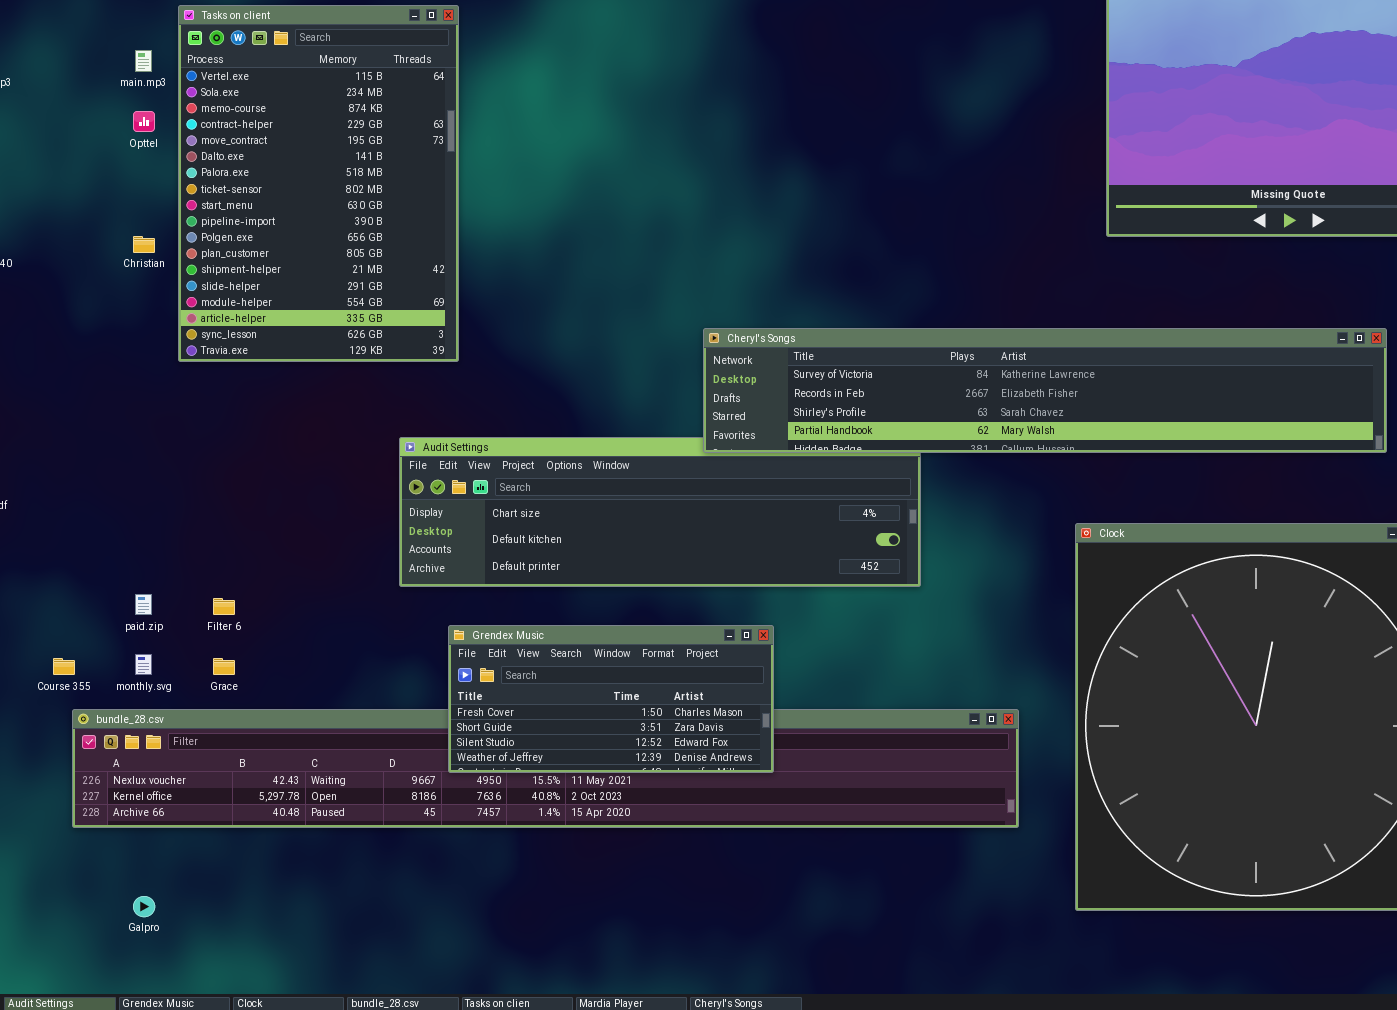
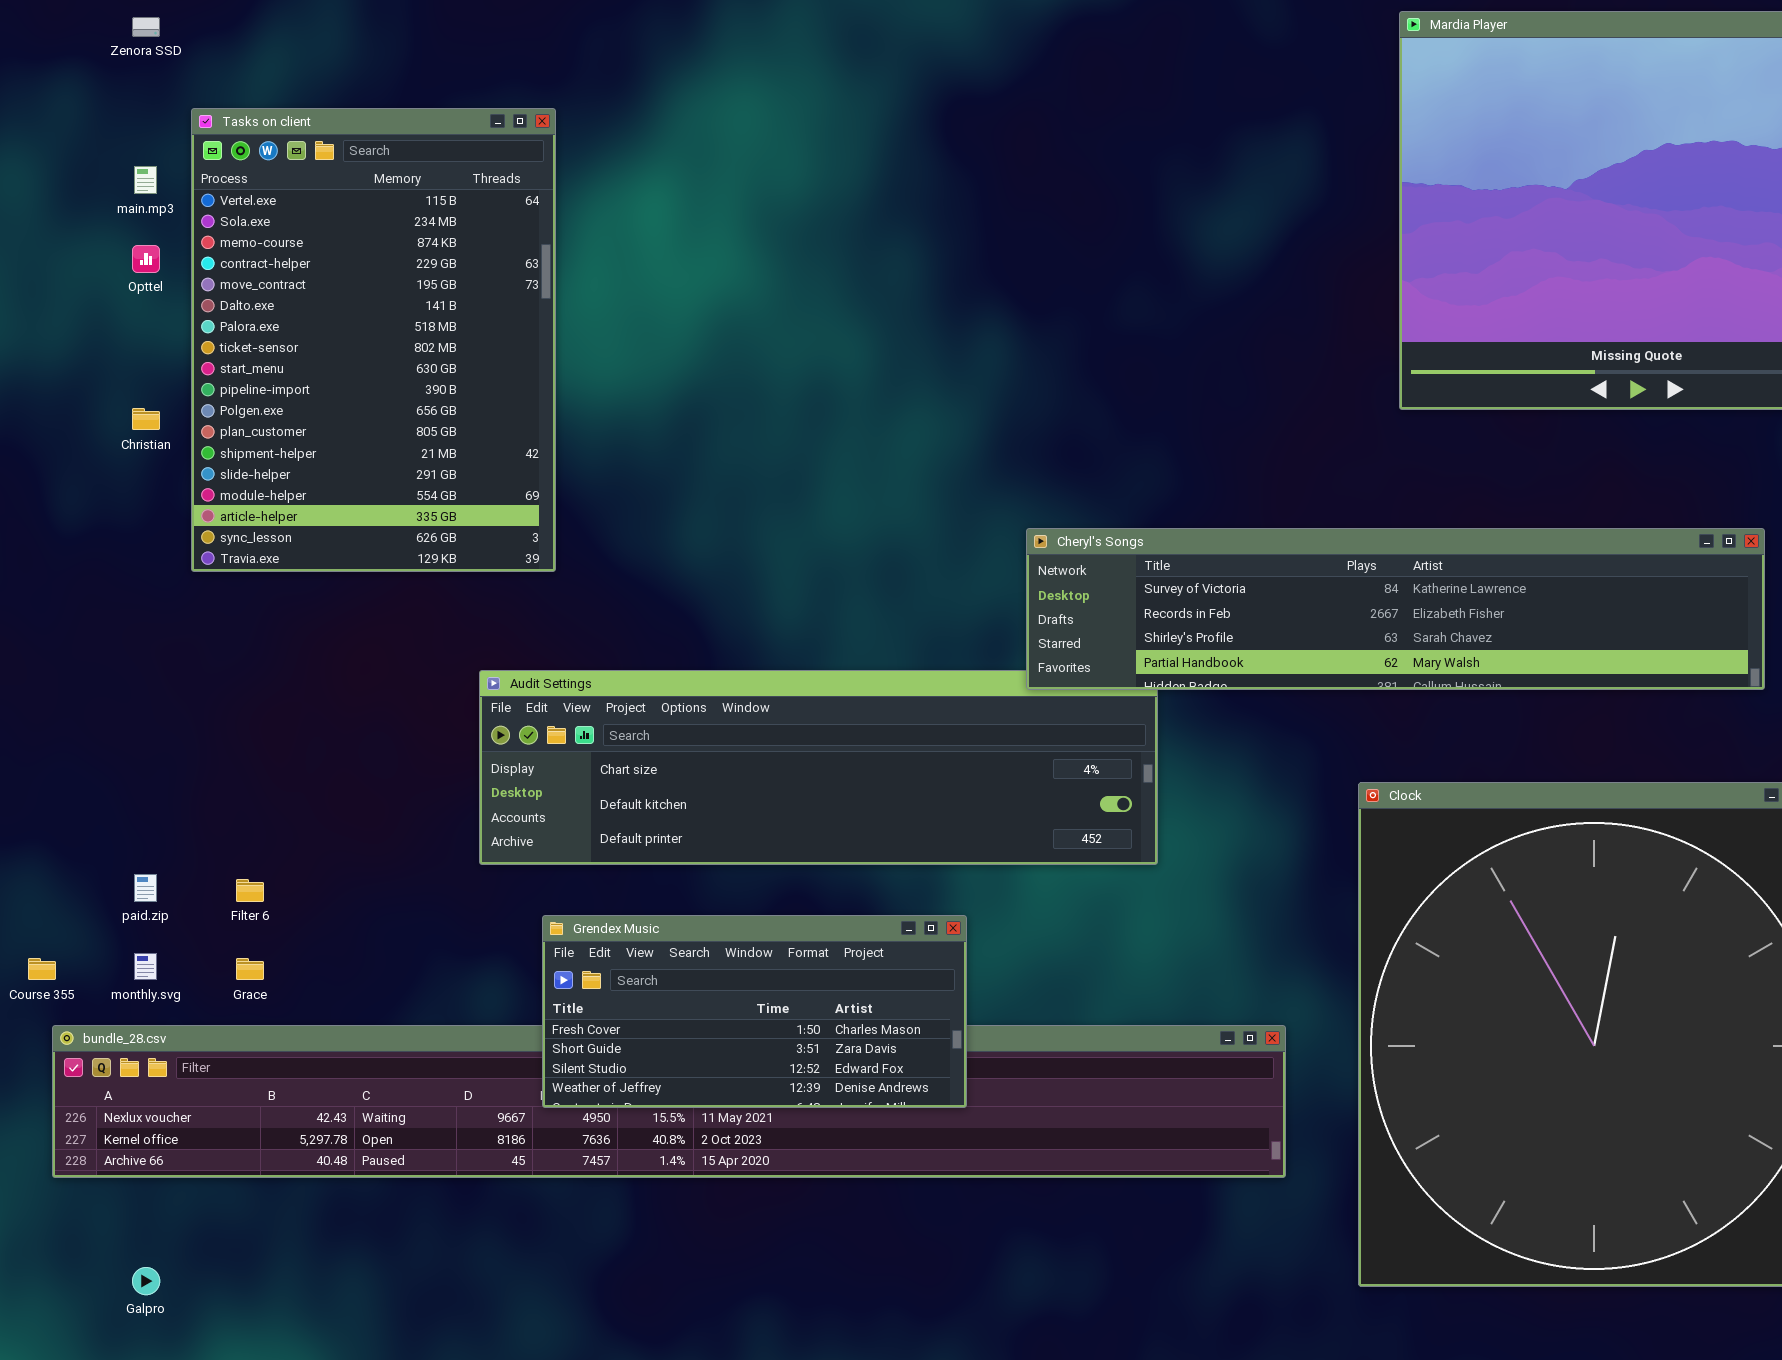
Cheryl's Songs: [703,328,1387,453] -> [1026,528,1765,690], resized

